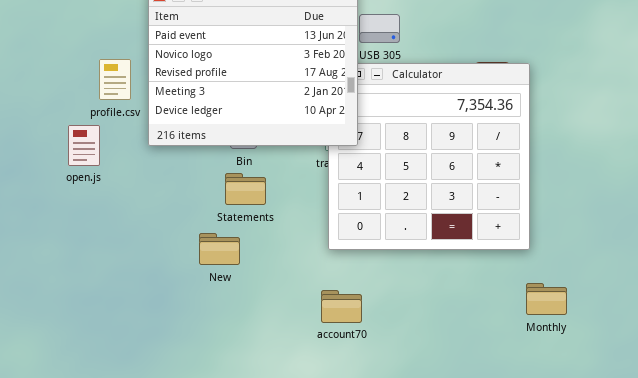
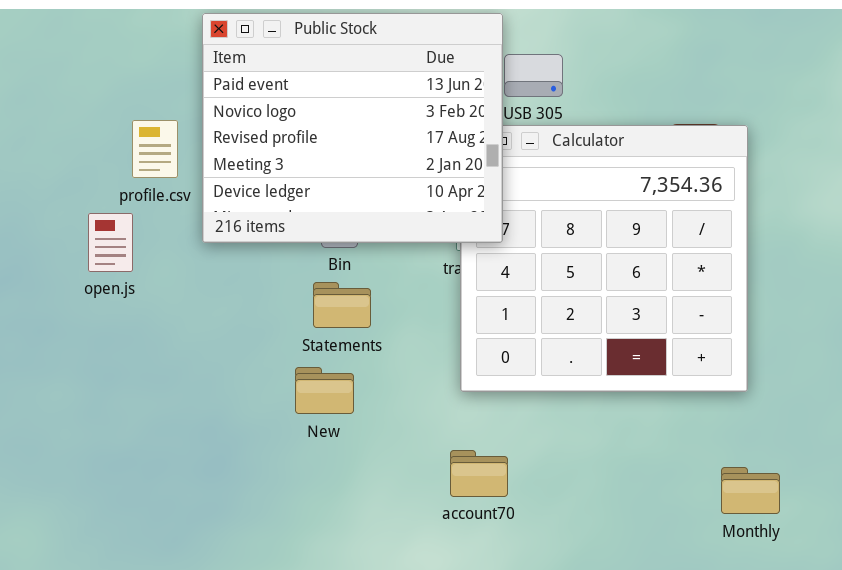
New: [199,233,240,265] -> [295,367,354,414], moved
Monthly: [526,283,567,315] -> [721,467,780,514], moved

